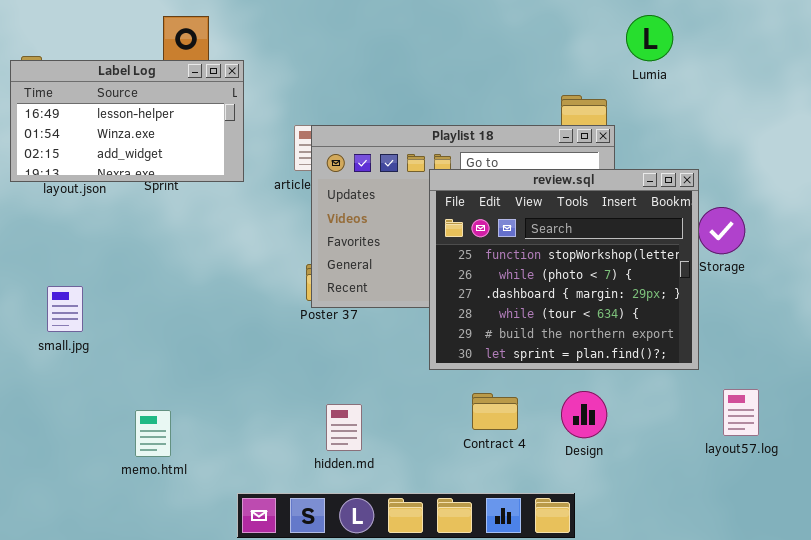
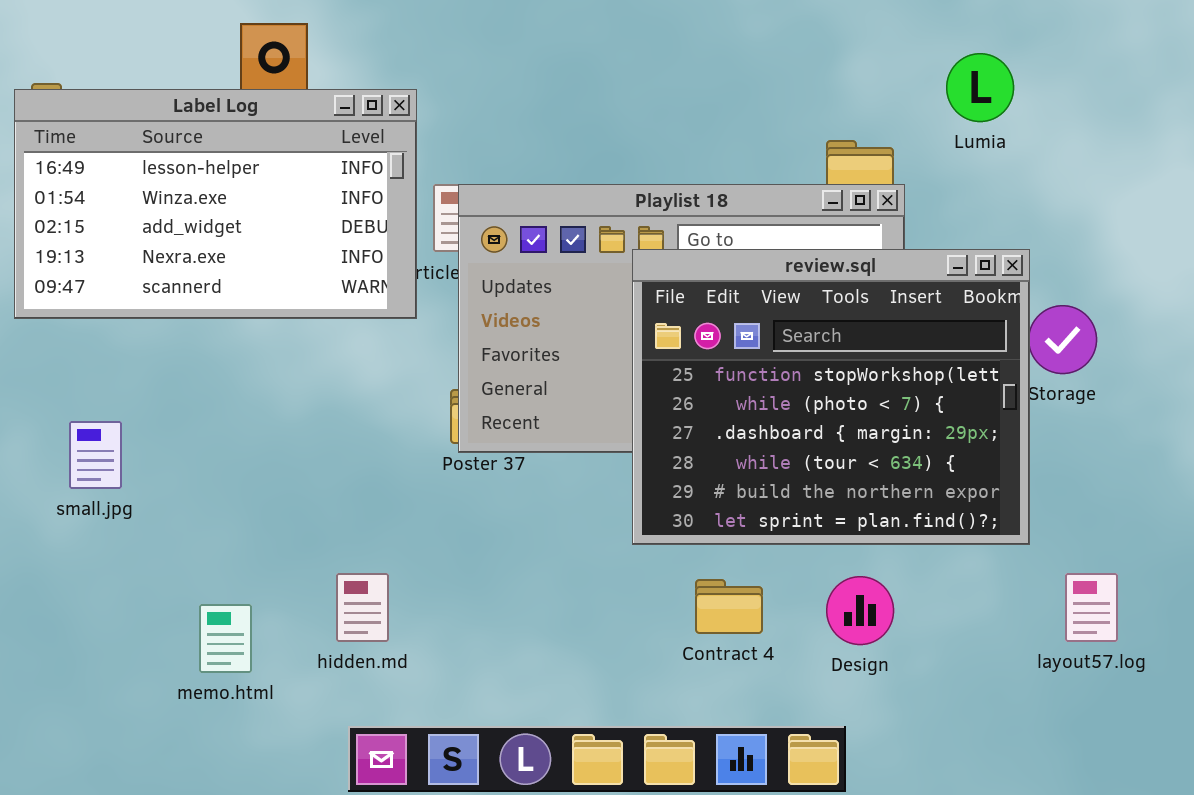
Lumia: [626,15,673,61] -> [946,53,1014,122], moved
Label Log: [10,60,244,182] -> [14,89,417,319], resized
hidden.md: [326,404,362,451] -> [336,573,389,642], moved

